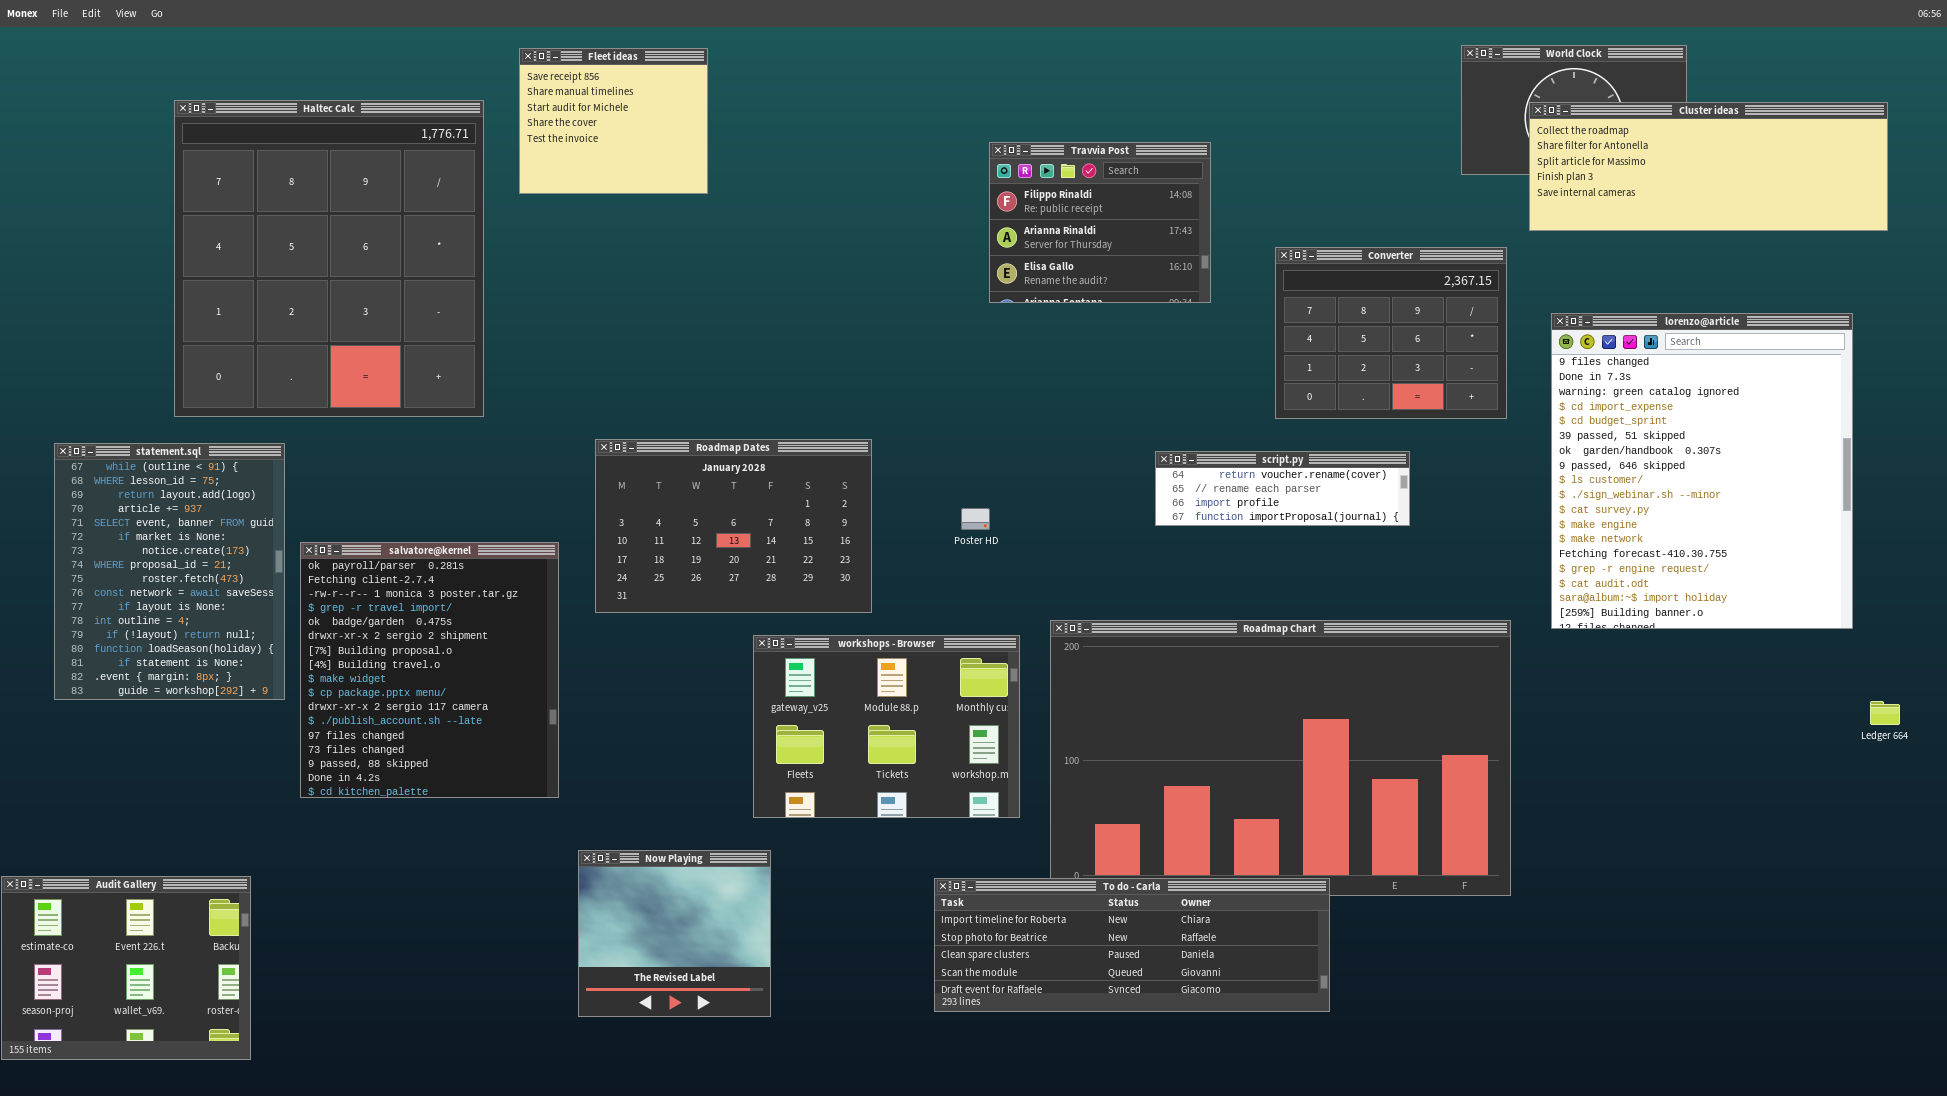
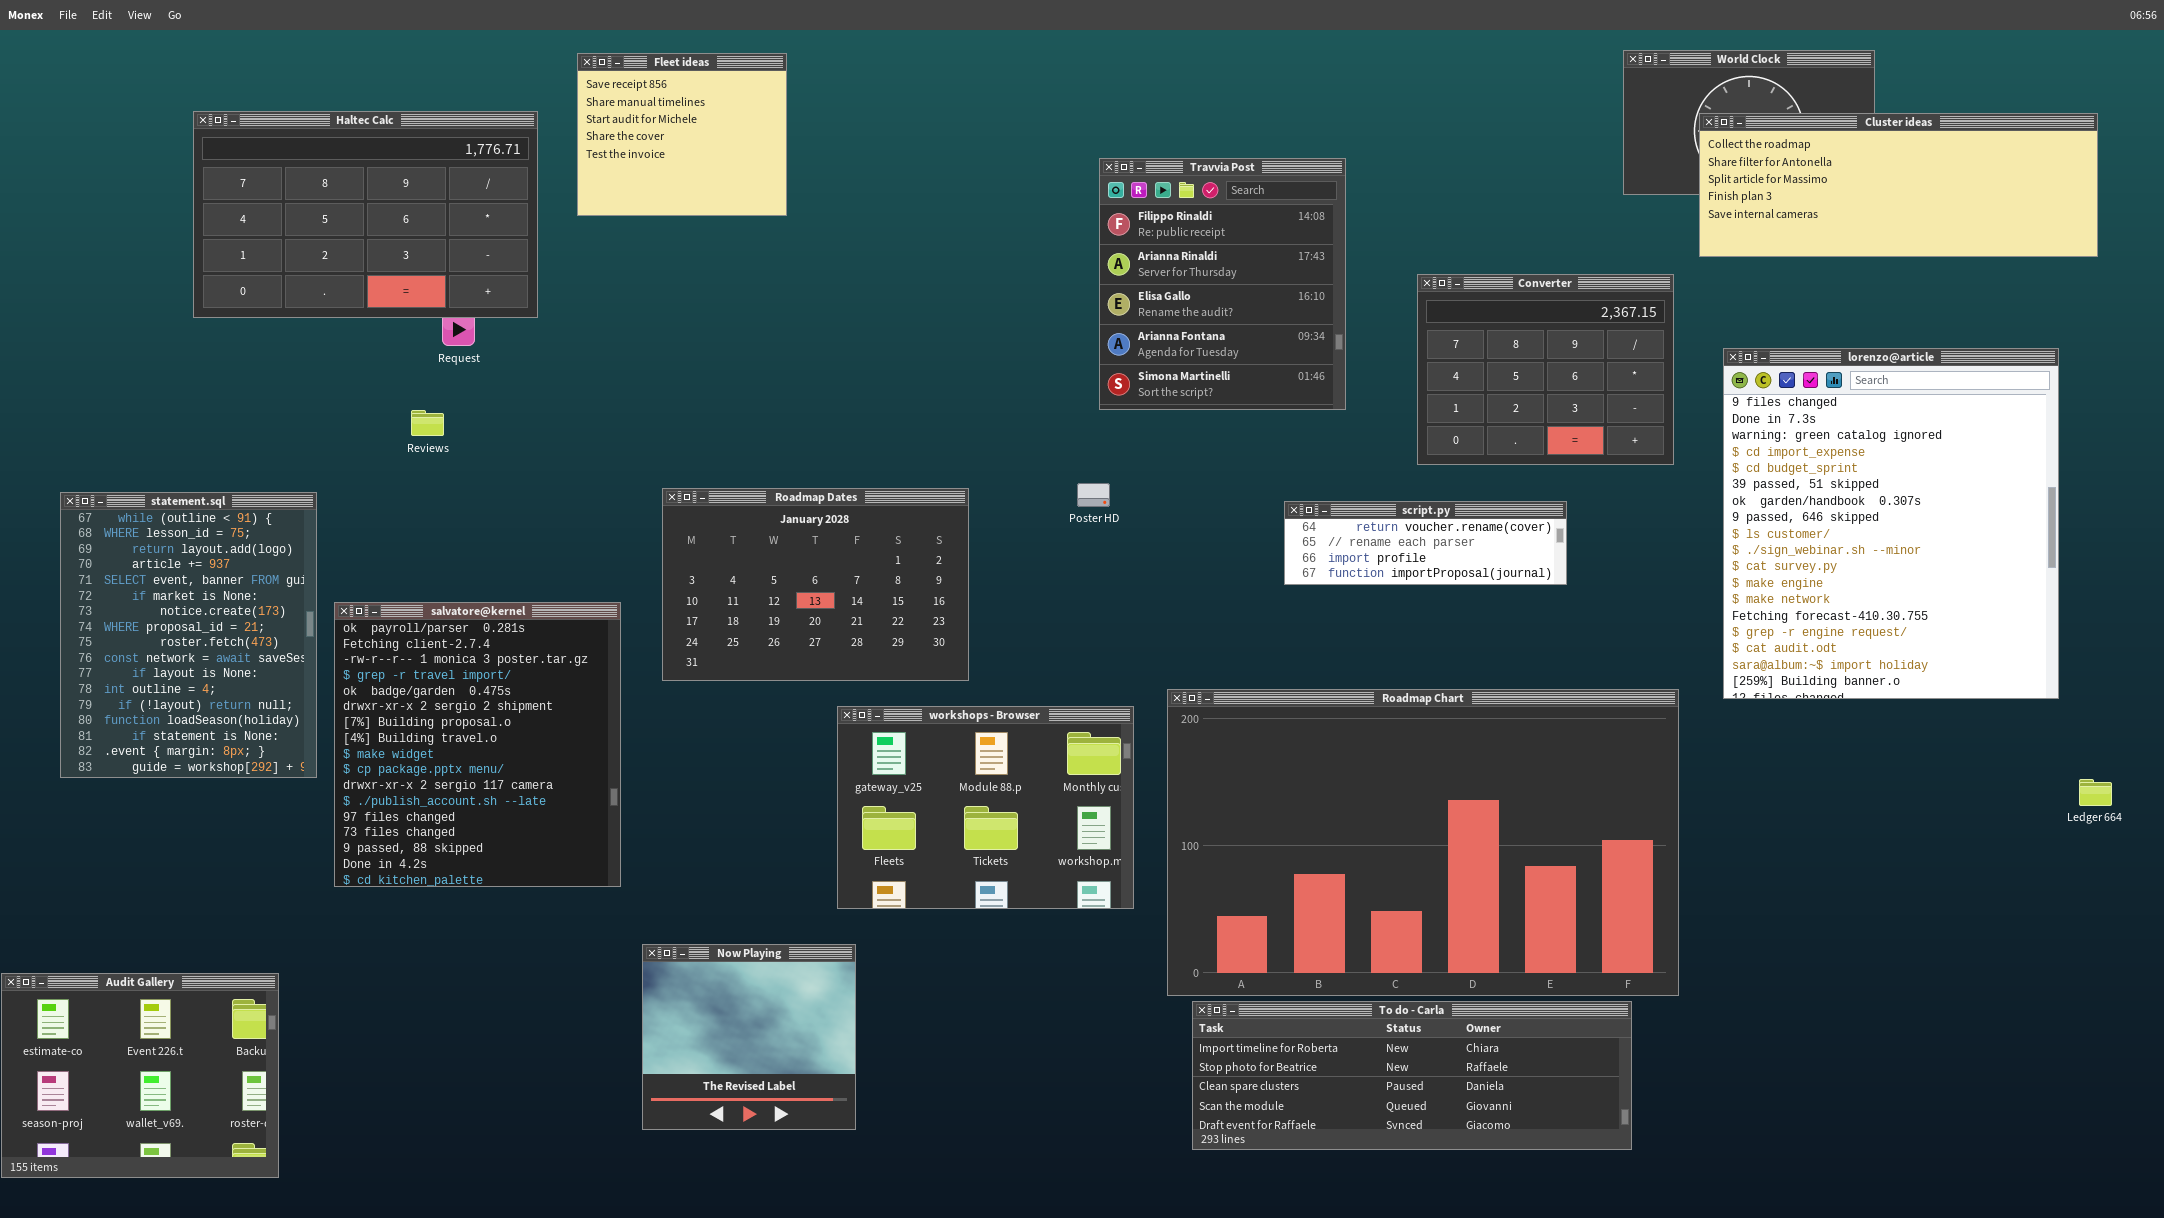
Haltec Calc: [174,100,484,417] -> [193,111,538,318], resized
Travvia Post: [989,142,1211,303] -> [1099,158,1346,410], resized
Poster HD: [961,508,990,530] -> [1077,483,1110,507], moved
To do - Carla: [934,878,1330,1012] -> [1192,1001,1632,1150], moved

